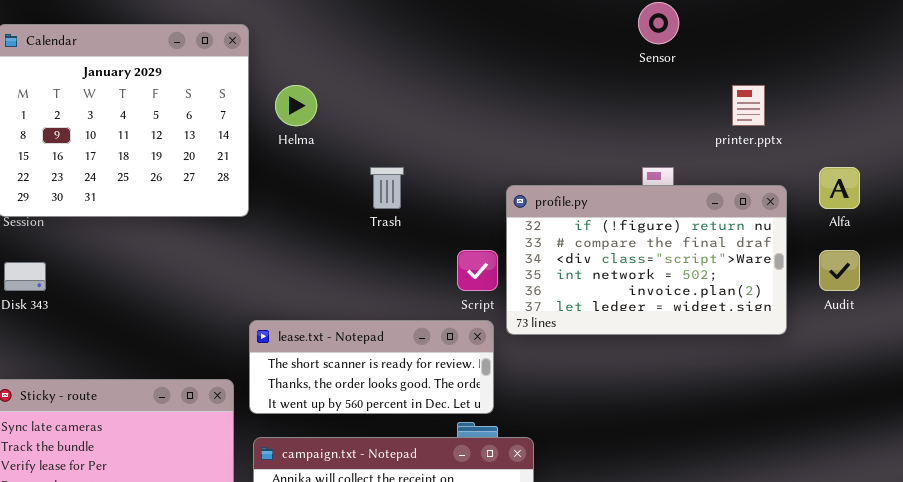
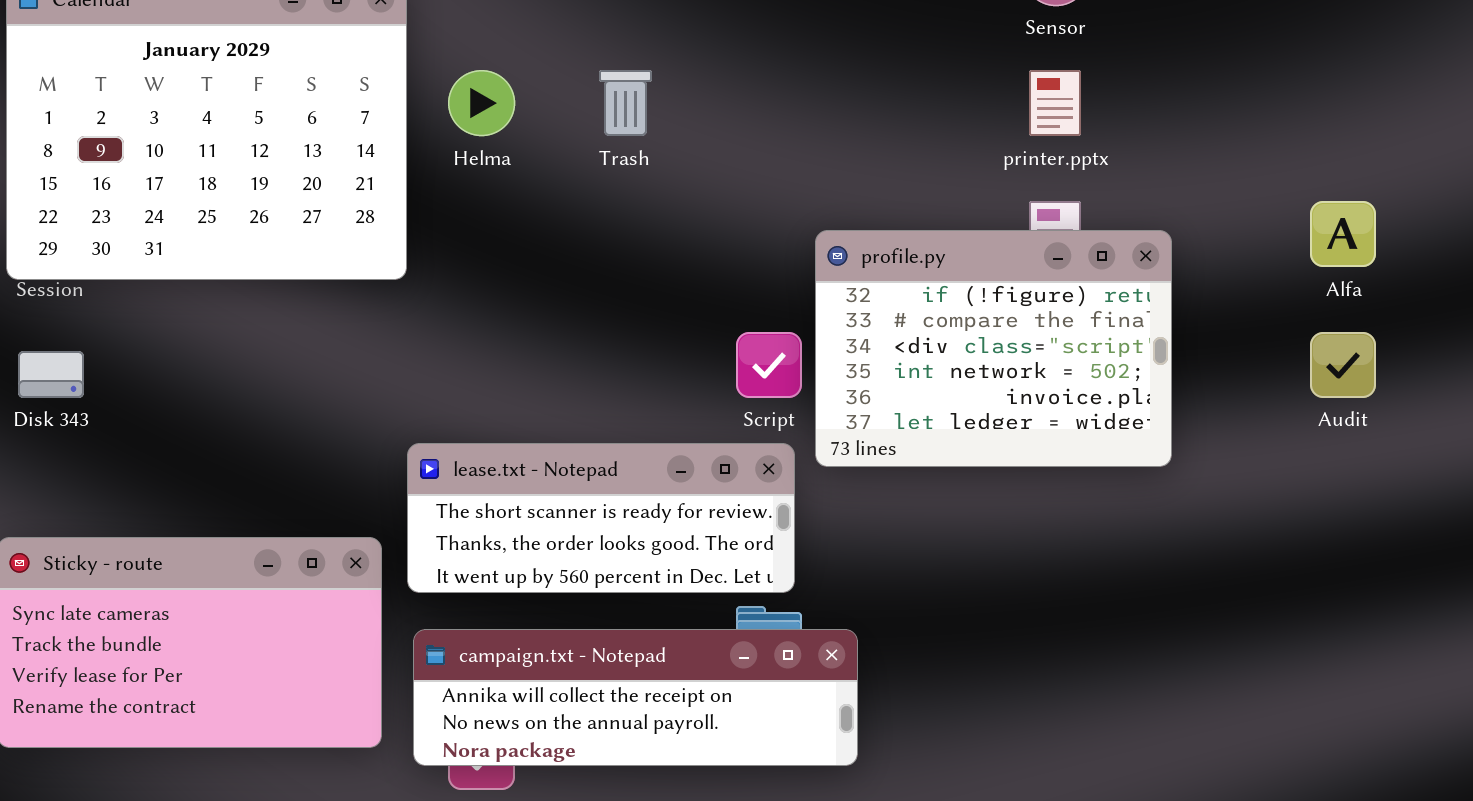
printer.pptx: [732,85,765,126] -> [1029,70,1081,136], moved
Trash: [370,167,404,209] -> [599,70,652,136], moved
profile.py: [506,185,787,335] -> [815,230,1172,467], resized

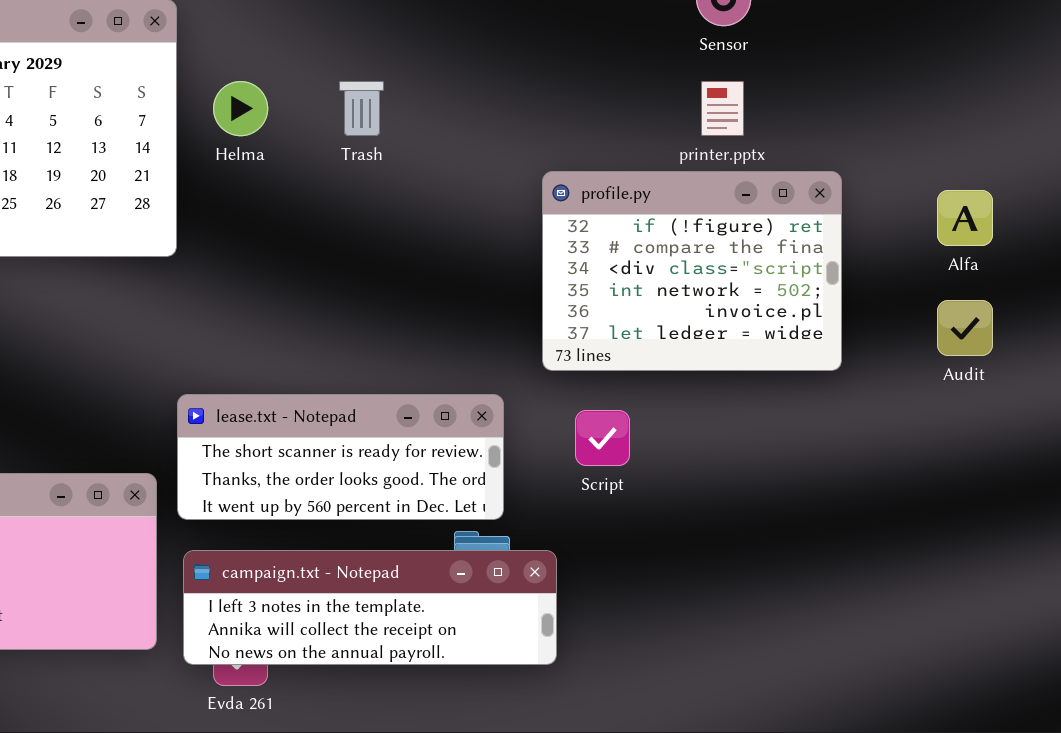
profile.py: [815,230,1172,467] -> [542,171,842,371], moved
Script: [736,332,802,398] -> [575,410,630,466], moved
campaign.txt - Notepad: [413,629,858,766] -> [183,550,557,665], scrolled up 1 row

